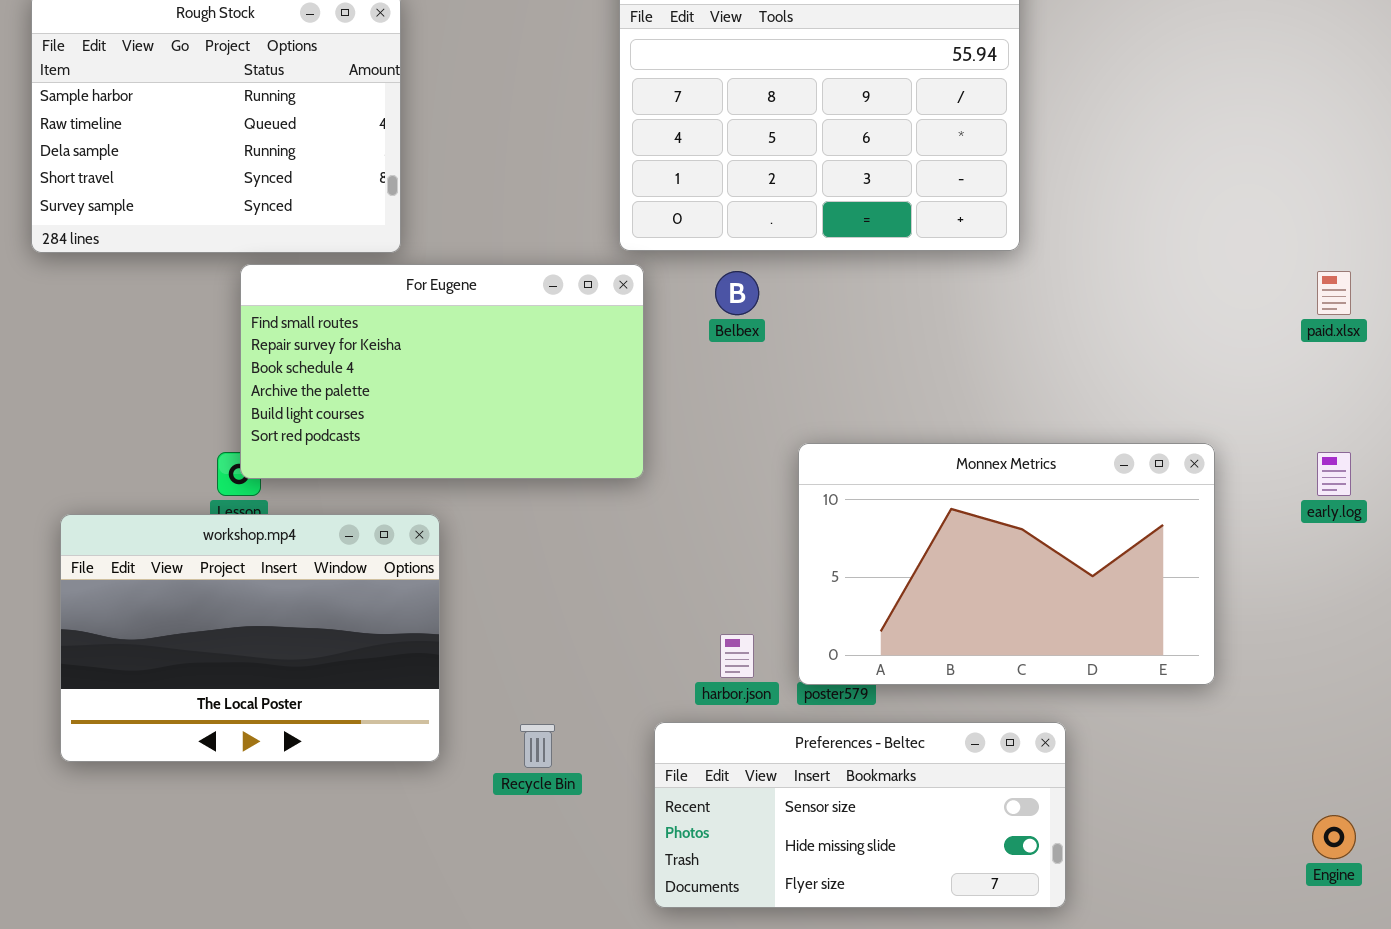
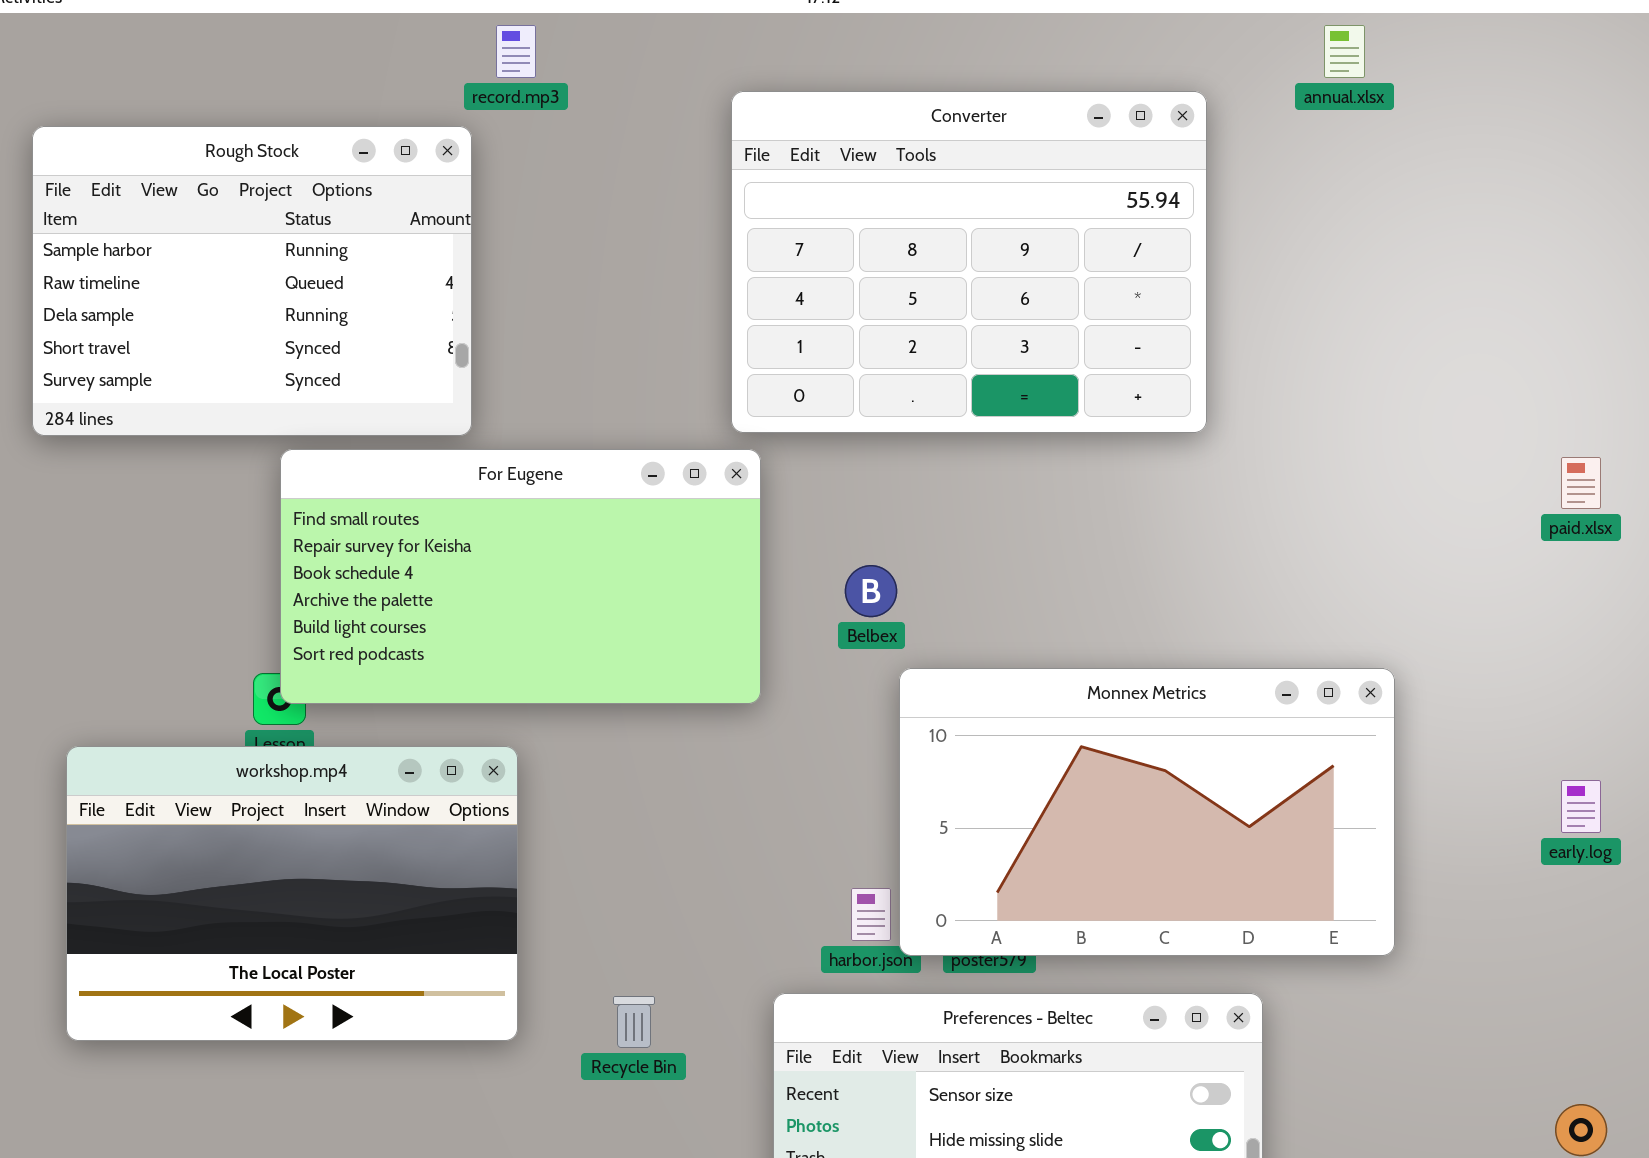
Belbex: [715,271,759,315] -> [845,565,897,617], moved
Monnex Metrics: [798,443,1215,685] -> [899,668,1395,956], moved
early.log: [1317,452,1351,496] -> [1561,780,1601,833], moved

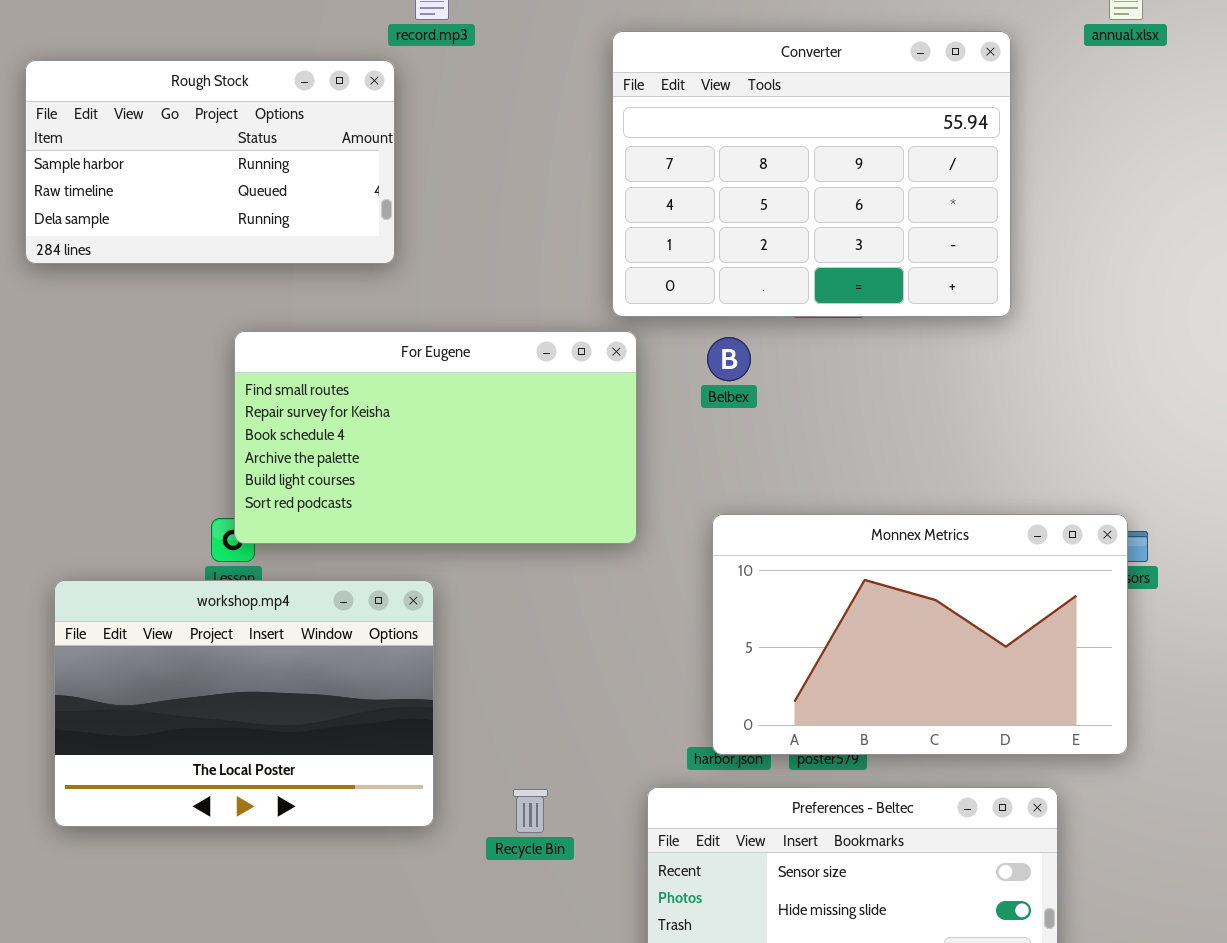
Rough Stock: [32,126,472,436] -> [25,60,395,264], resized
Belbex: [845,565,897,617] -> [707,337,751,381], moved
Monnex Metrics: [899,668,1395,956] -> [712,514,1128,755], moved

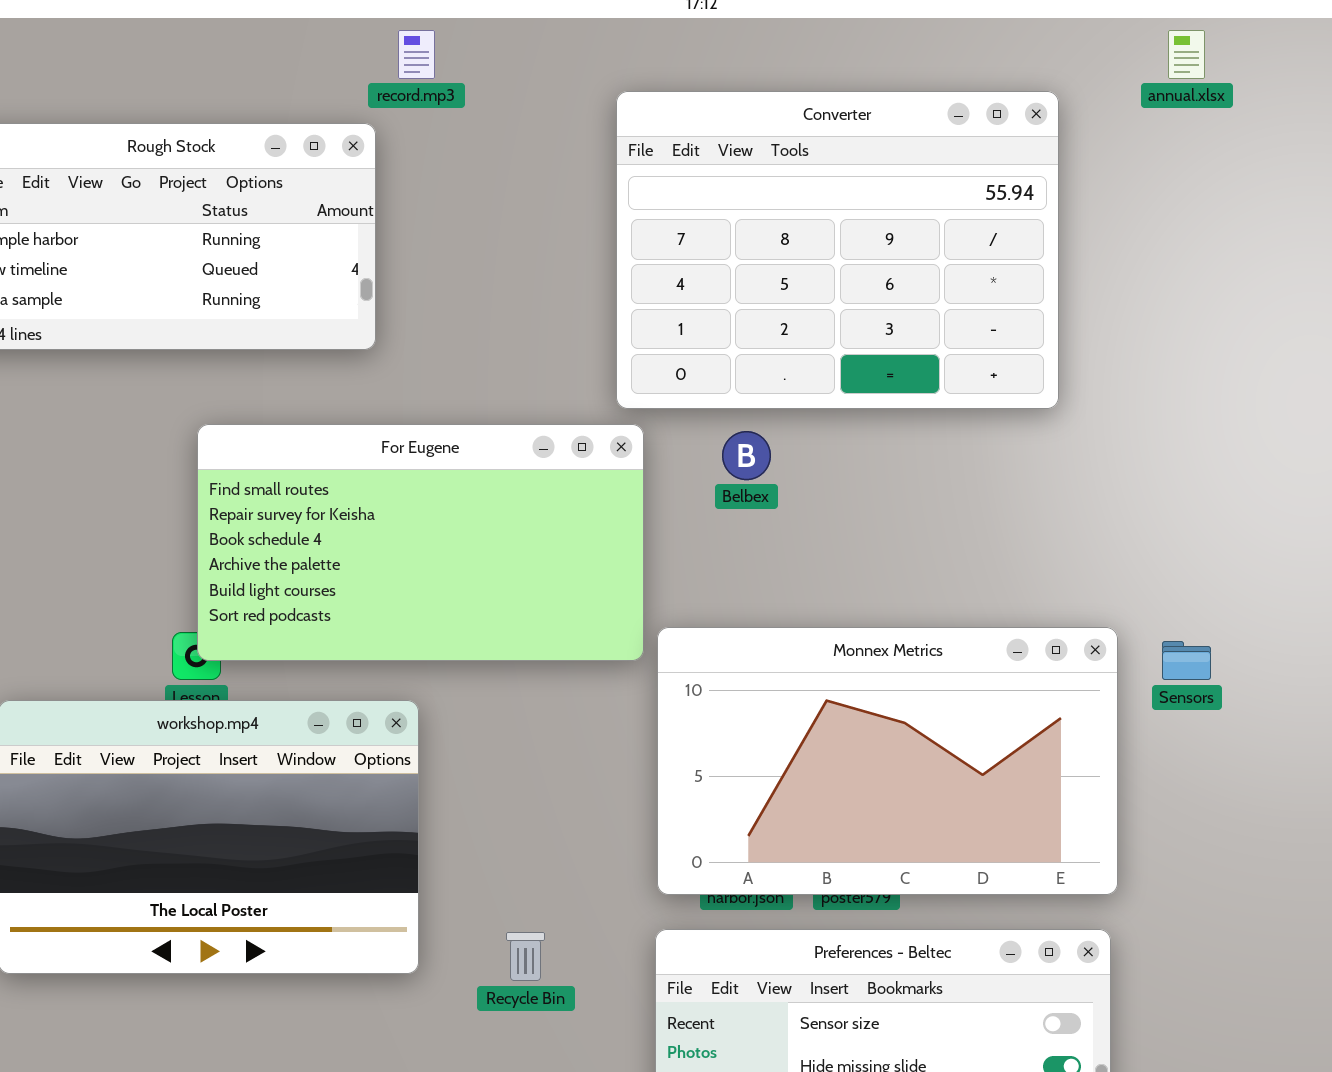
Monnex Metrics: [712,514,1128,755] -> [657,627,1118,895], moved

